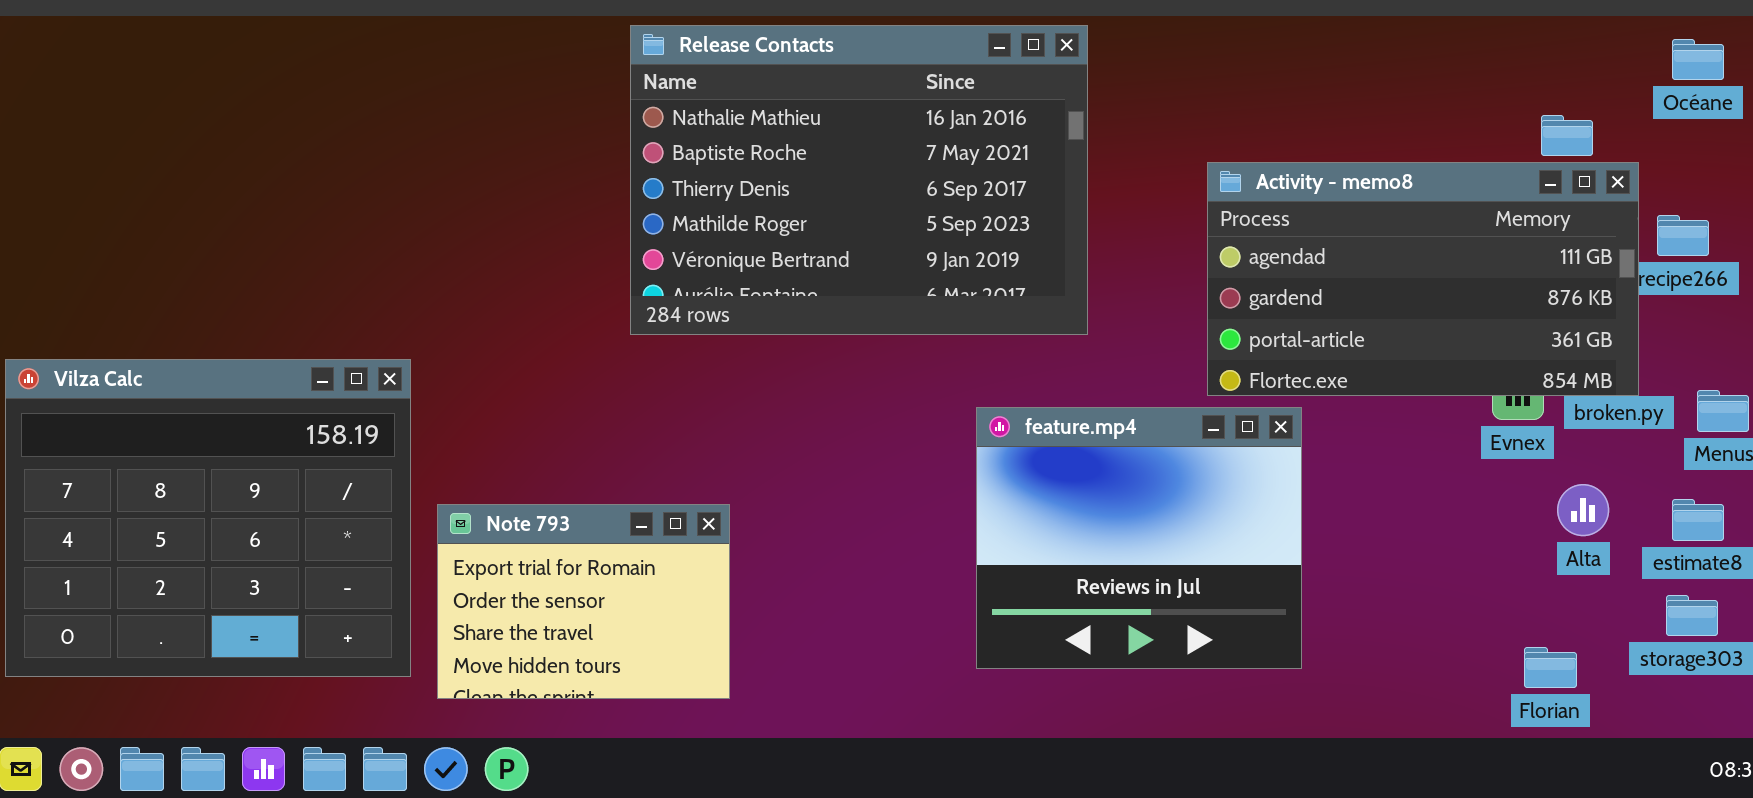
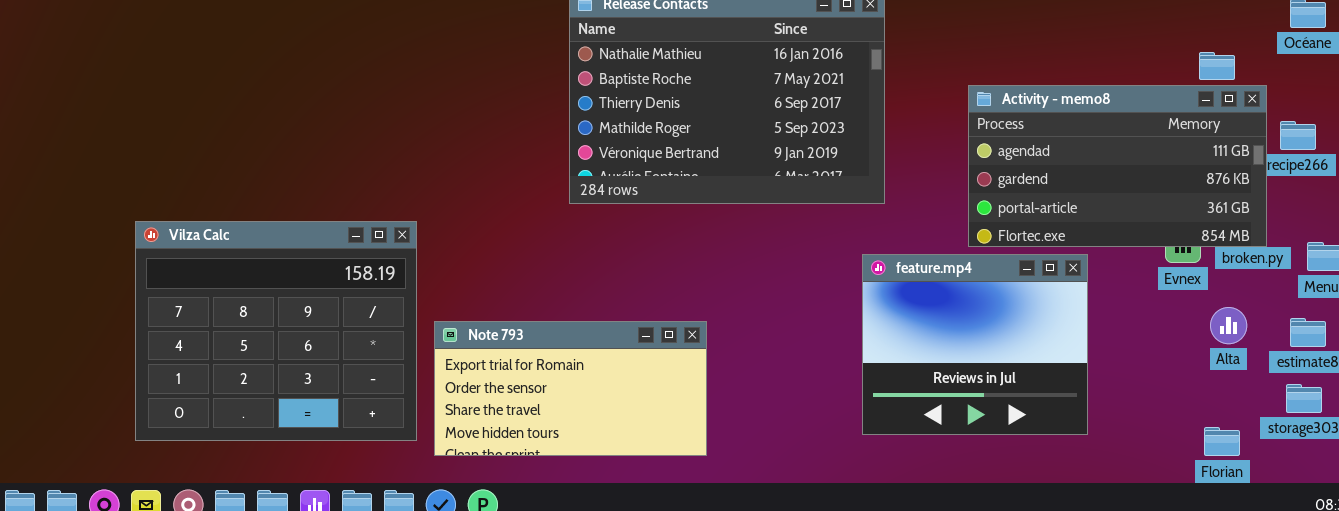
feature.mp4: [976,407,1302,669] -> [862,254,1088,435], moved
Note 793: [437,504,730,699] -> [434,321,707,456], resized
Florian: [1524,647,1577,688] -> [1204,427,1240,456], moved

